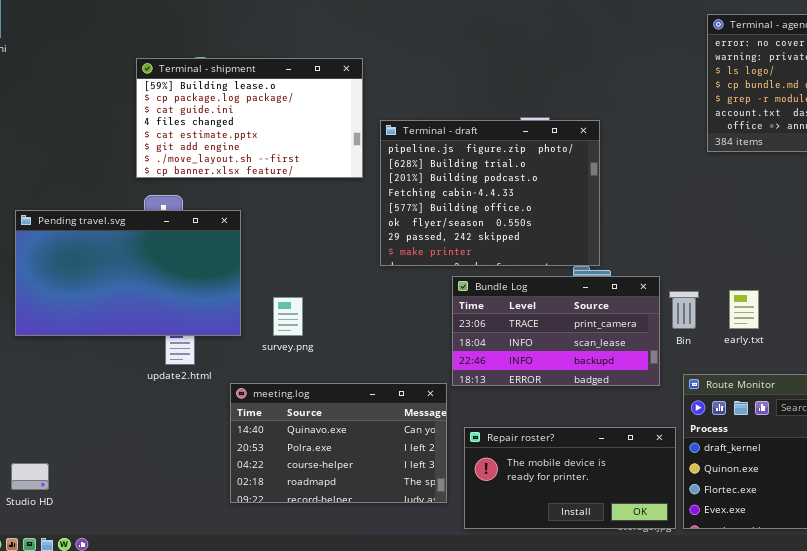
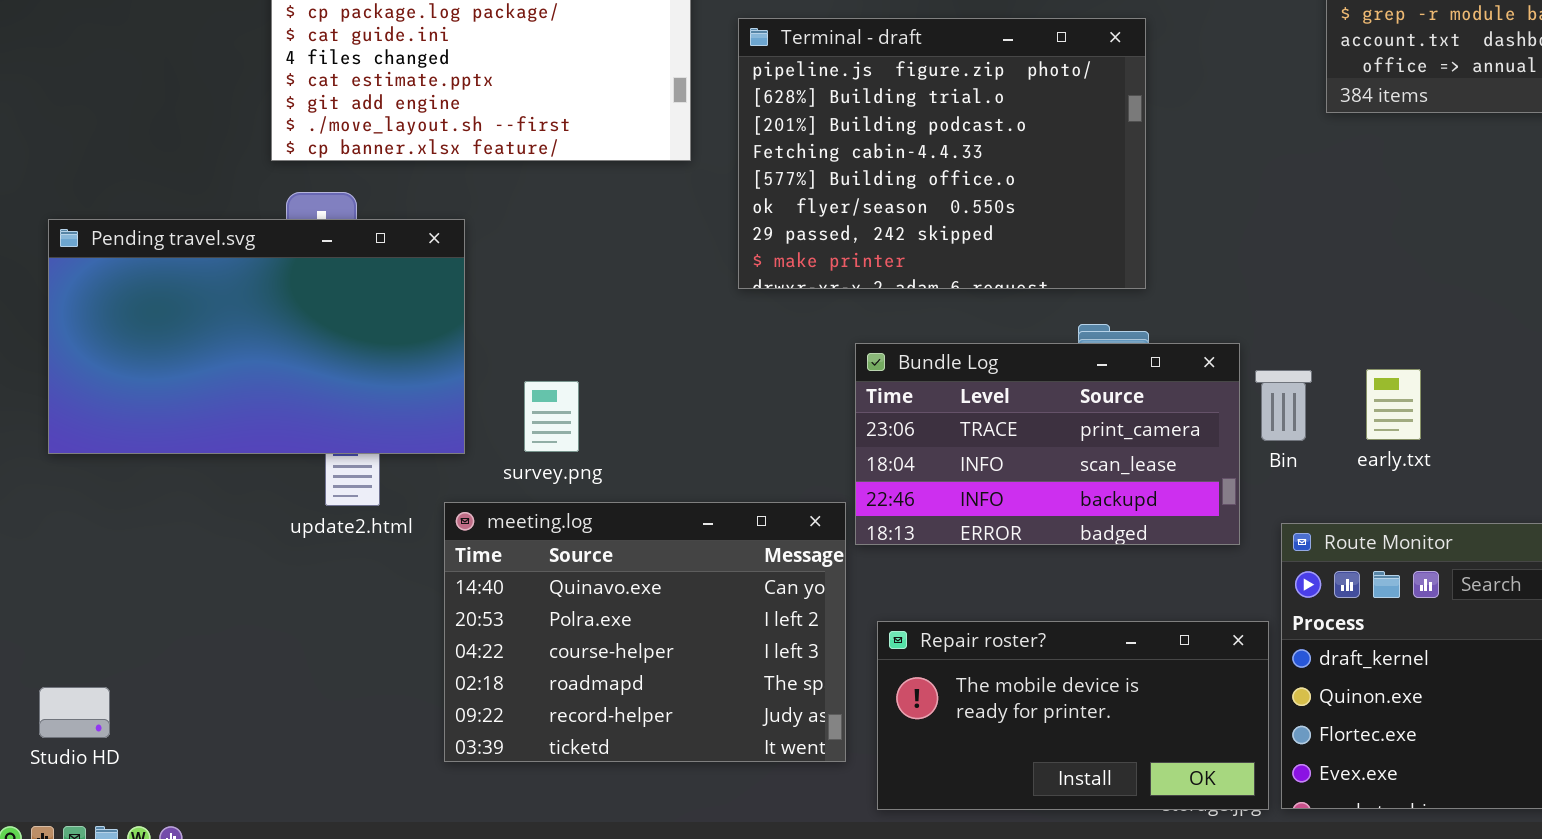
Terminal - draft: [380,120,600,266] -> [738,18,1146,289], moved
meeting.log: [230,383,447,503] -> [444,502,846,762], resized

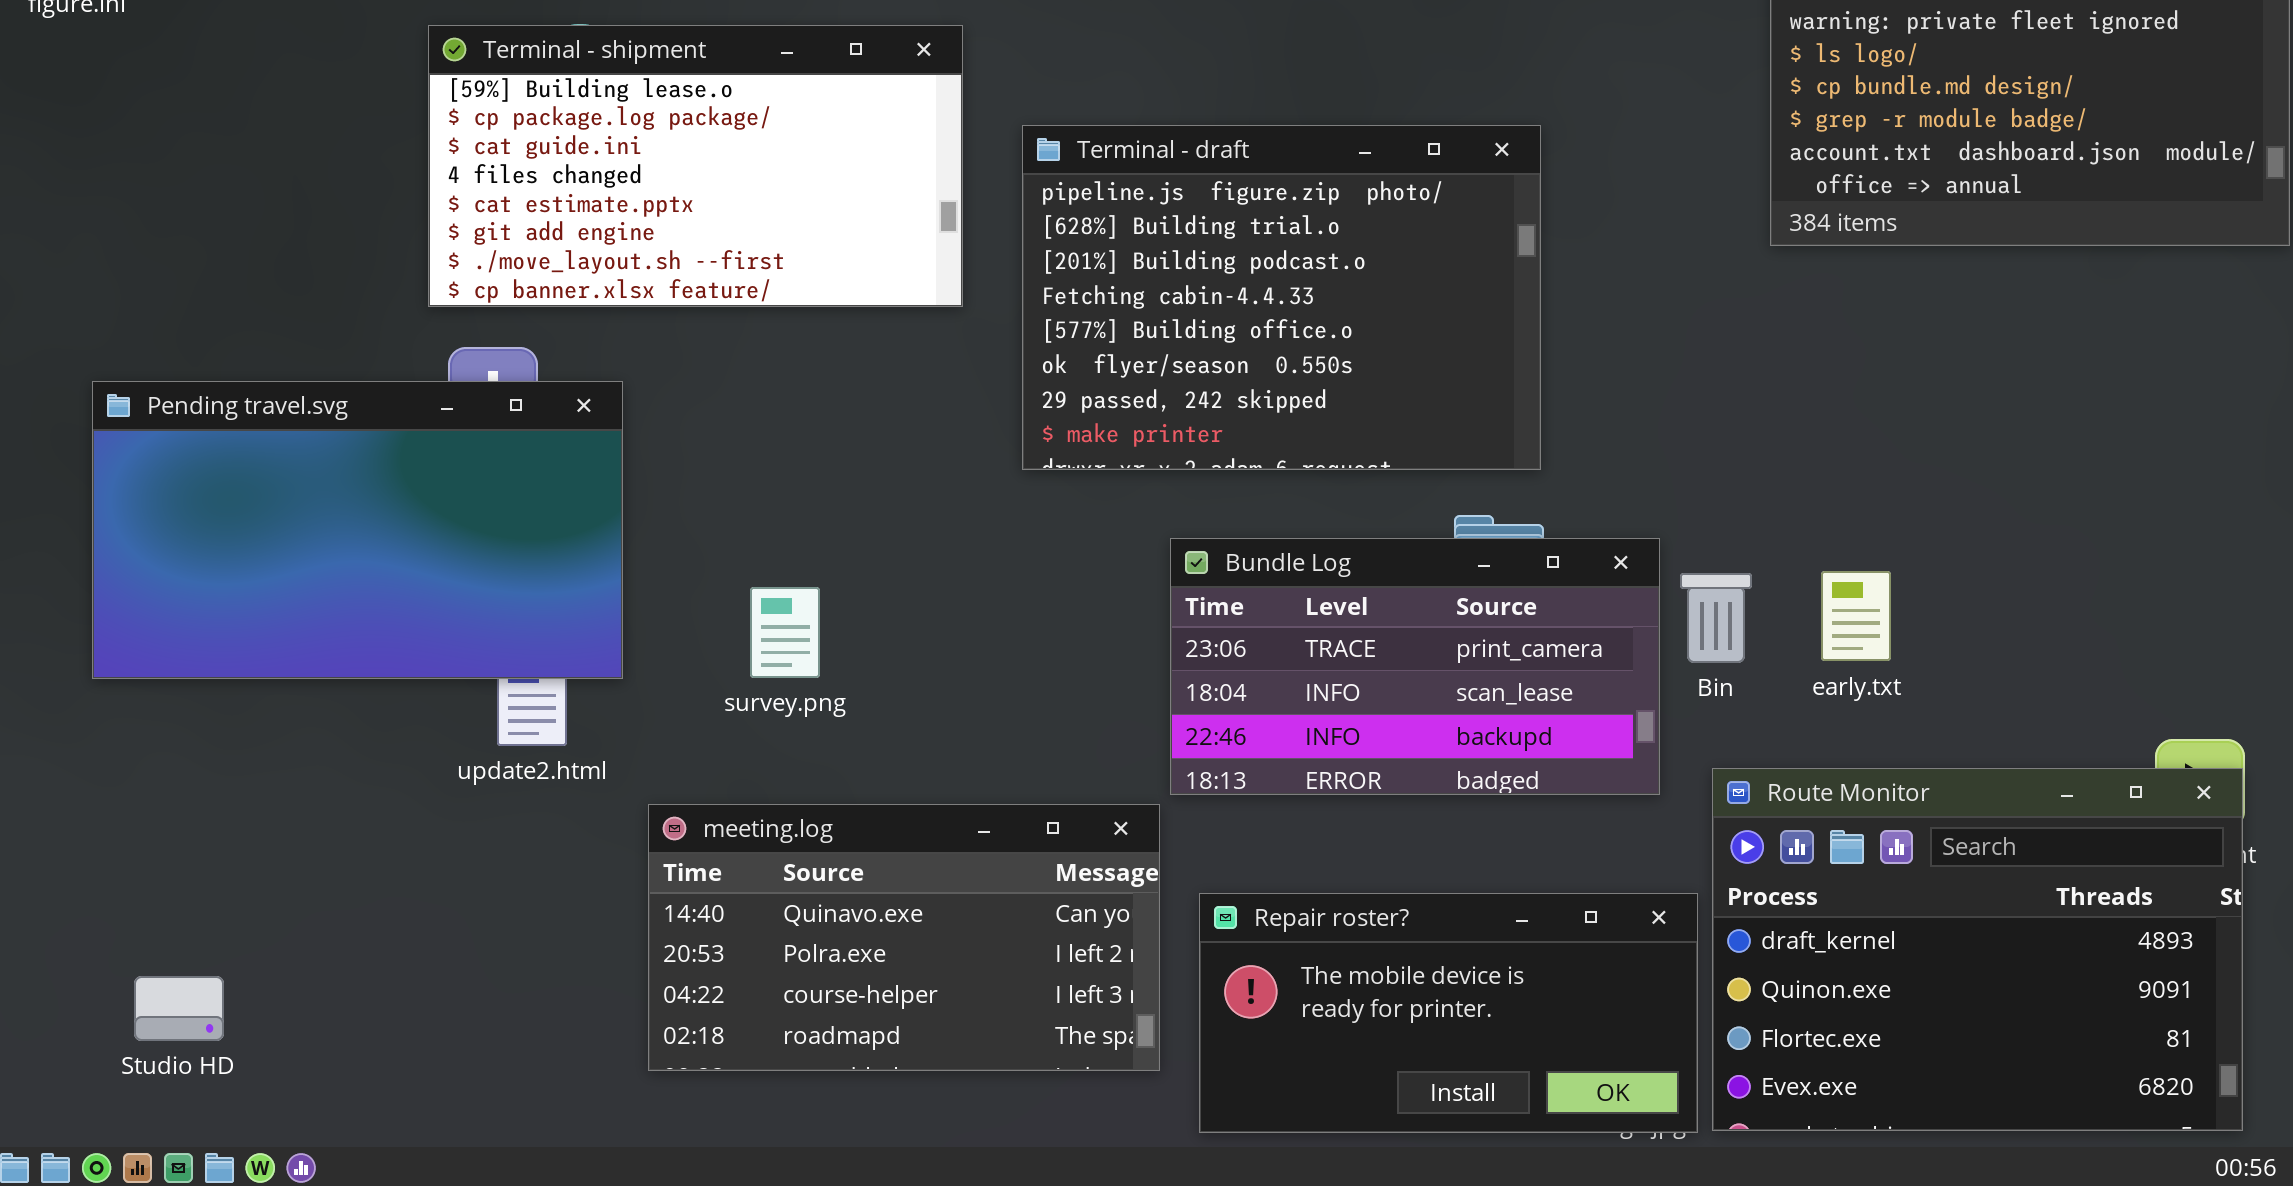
Pending travel.svg: [48,219,465,454] -> [92,381,623,679], moved
meeting.log: [444,502,846,762] -> [648,804,1160,1071], resized

